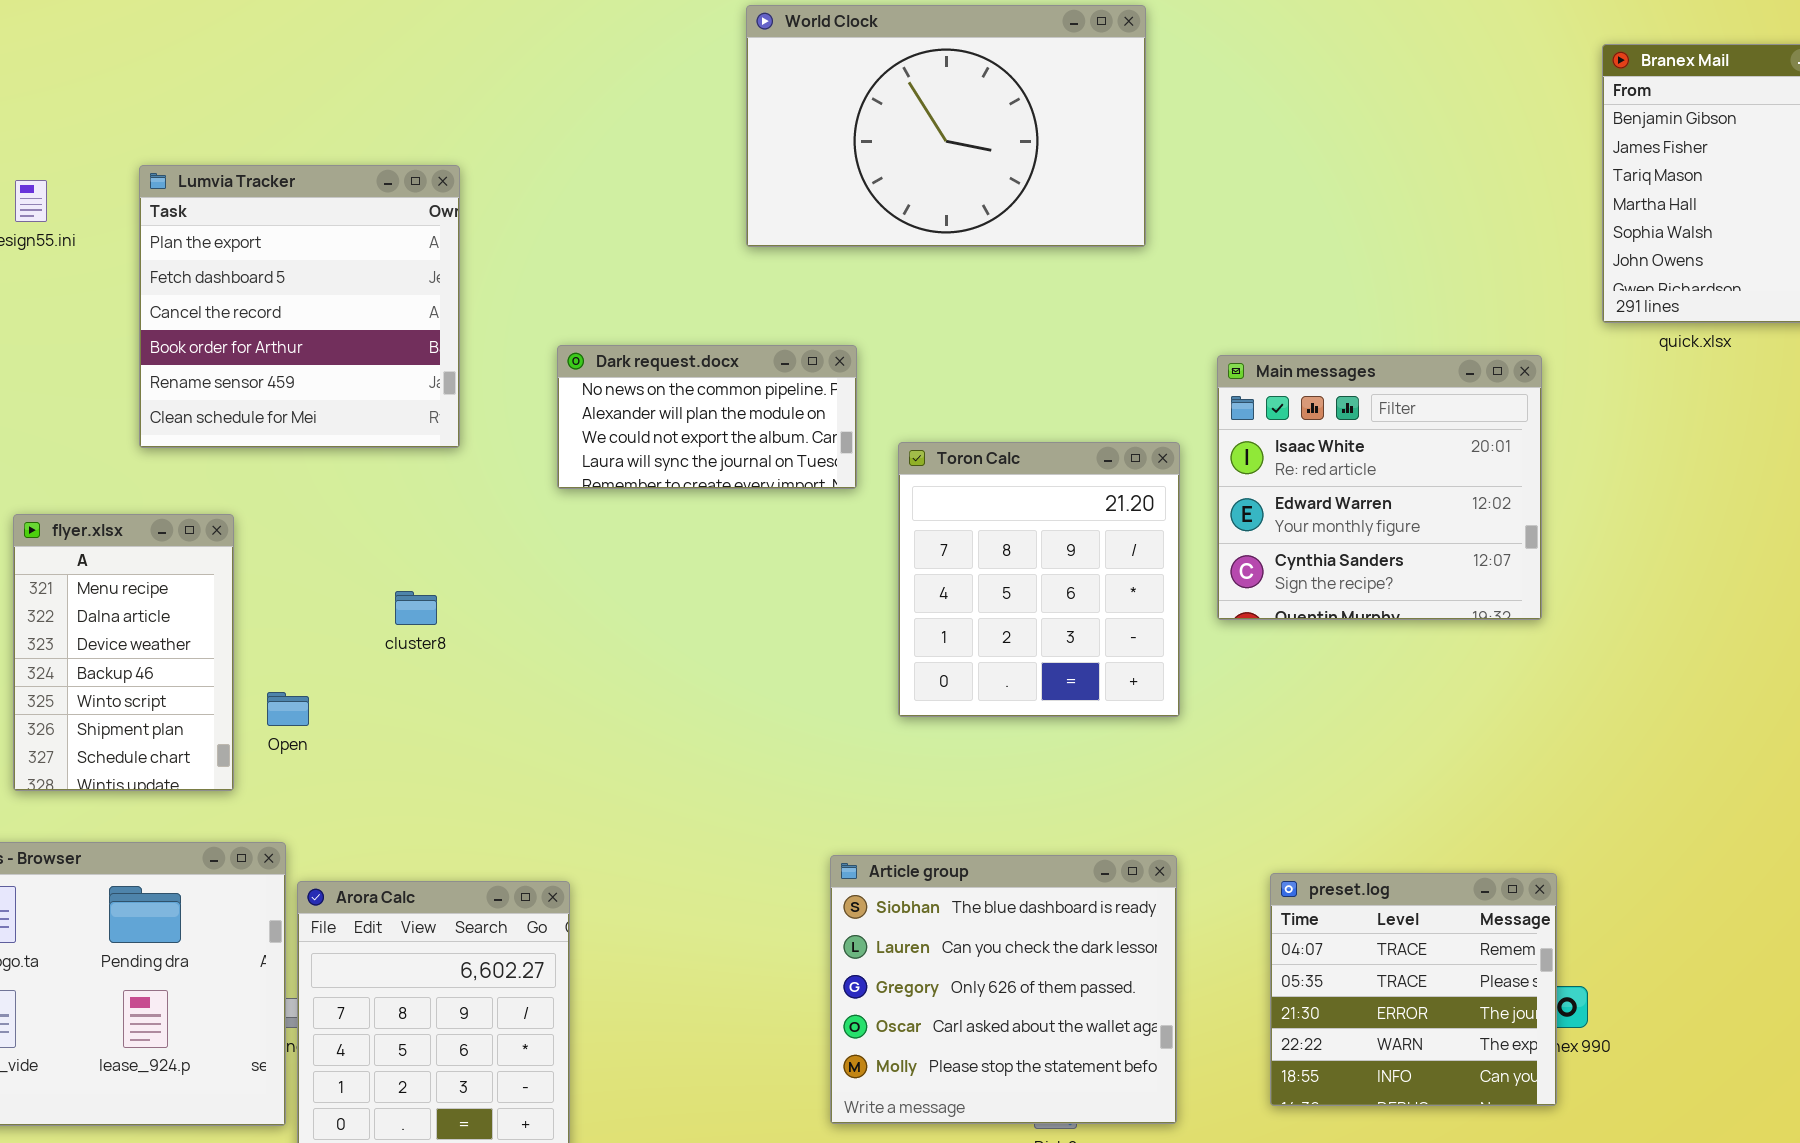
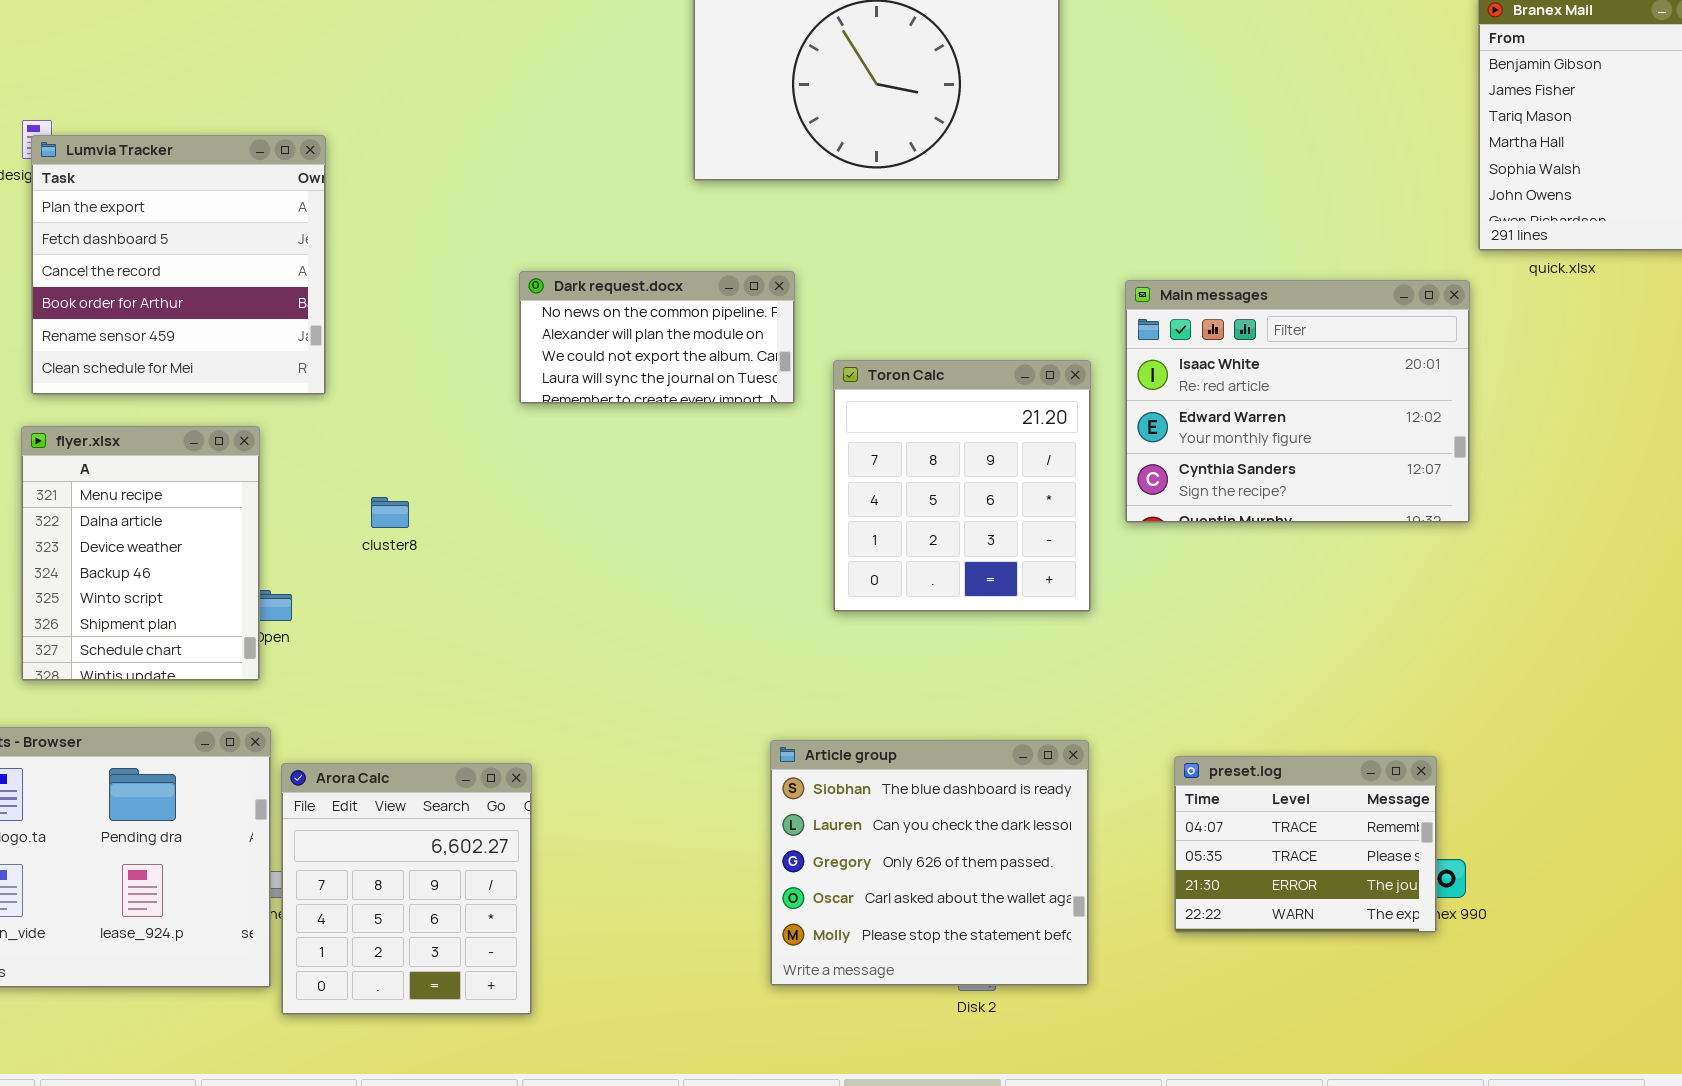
Lumvia Tracker: [139,165,460,448] -> [31,135,326,395], moved
Main messages: [1217,355,1542,620] -> [1125,280,1470,523], resized
flyer.xlsx: [13,514,234,791] -> [21,426,260,681], resized
preset.log: [1270,873,1557,1106] -> [1174,756,1437,933], resized

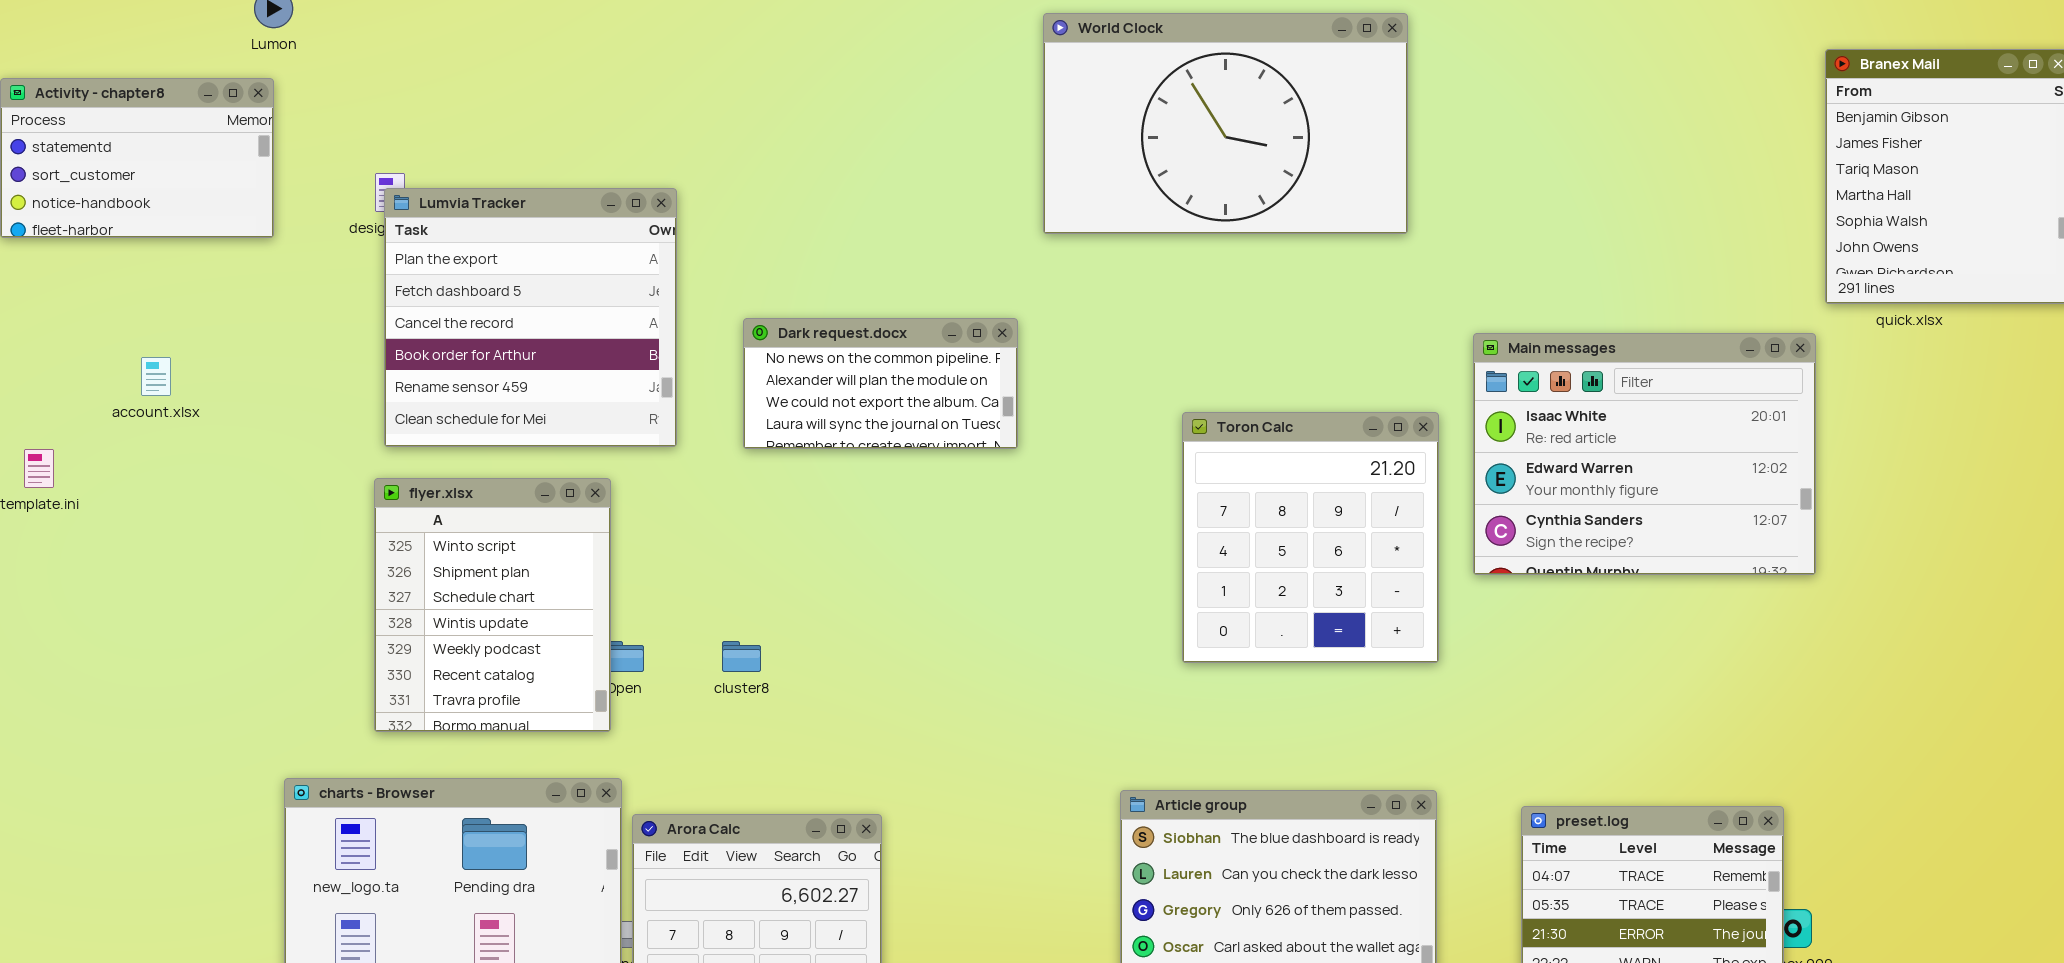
Dark request.docx: [519,271,795,404] -> [743,318,1018,449], moved
flyer.xlsx: [21,426,260,681] -> [374,478,611,732], scrolled down 4 rows
cluster8: [371,497,409,528] -> [722,641,761,672], moved

